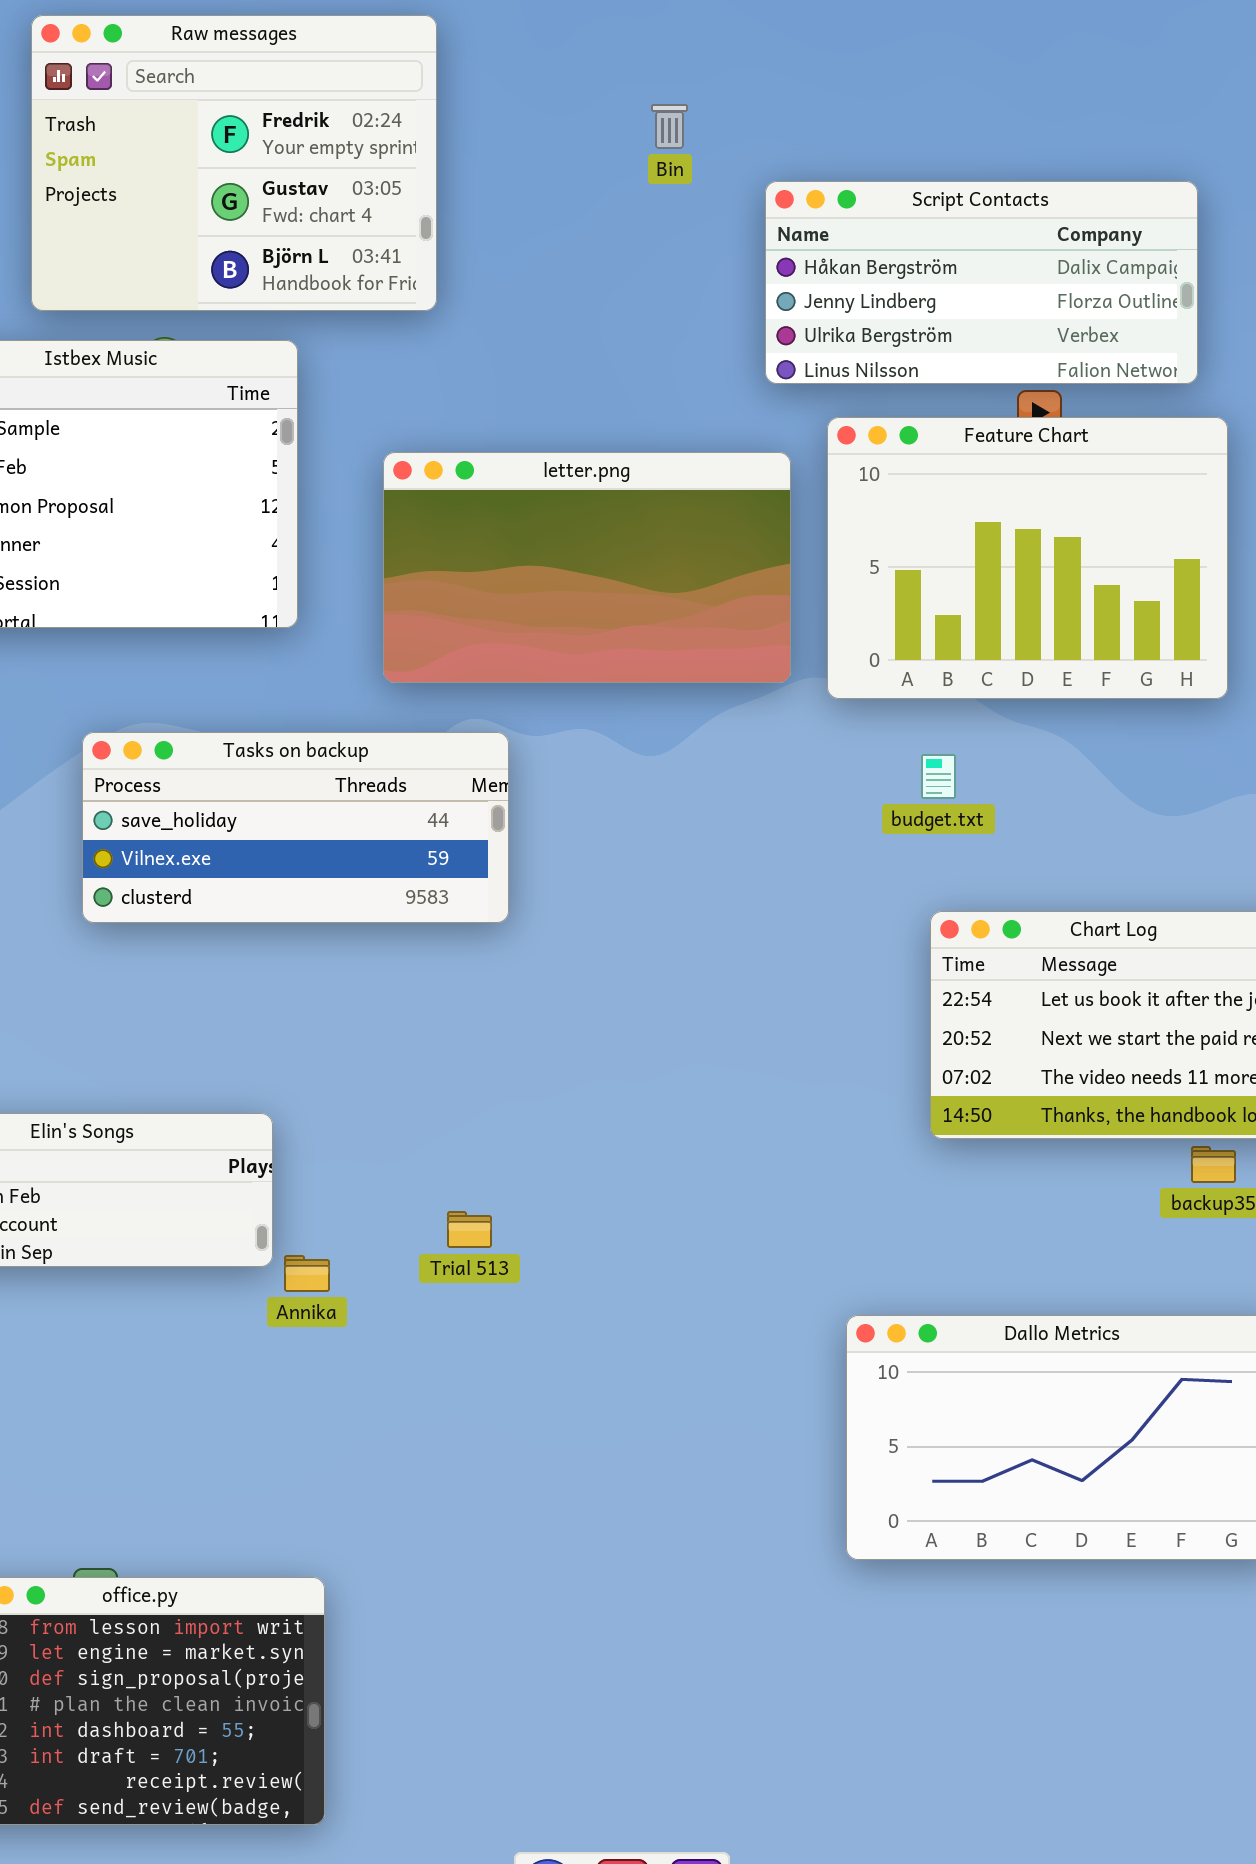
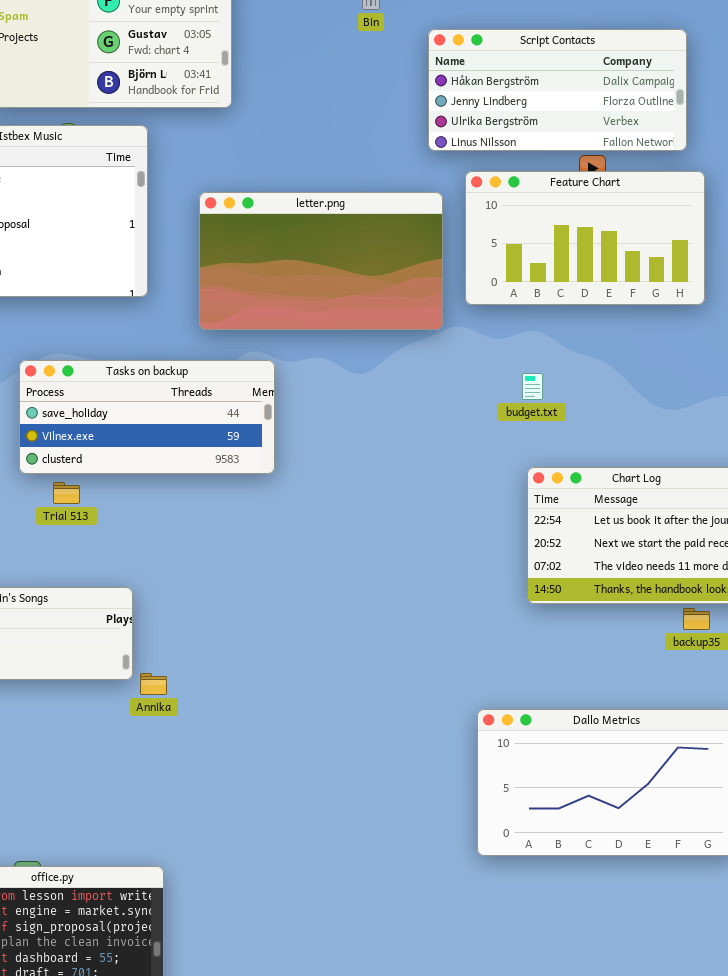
Feature Chart: [827,417,1228,699] -> [465,171,705,305], resized
Trial 513: [447,1211,492,1248] -> [53,482,80,504], moved

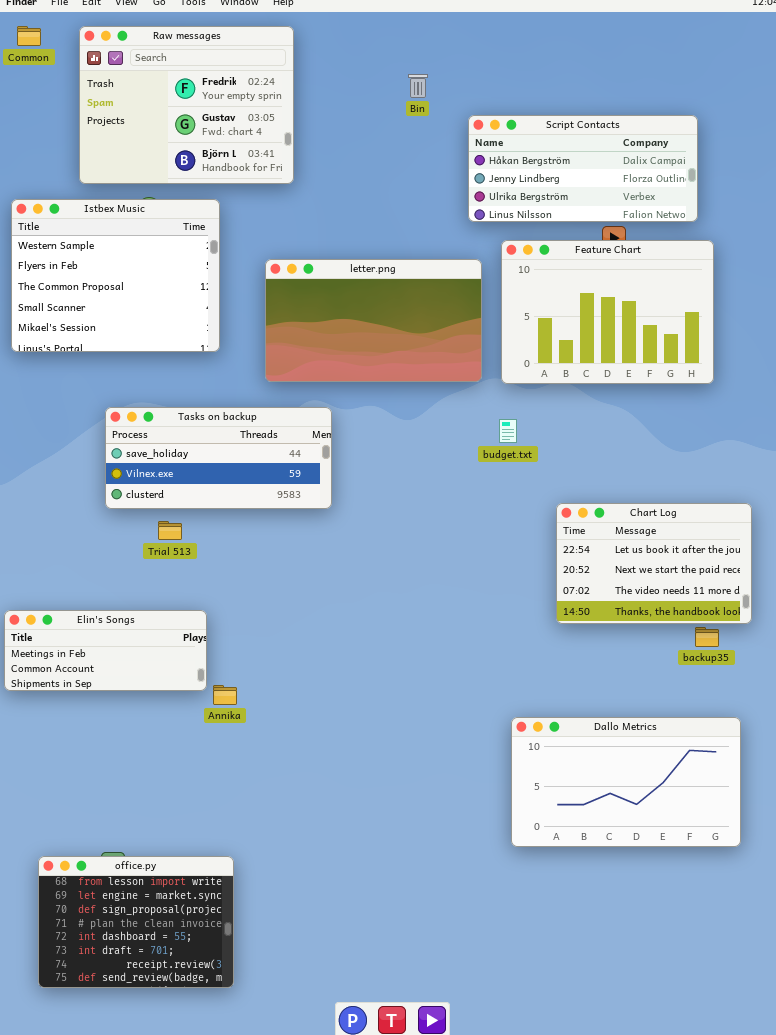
Feature Chart: [465,171,705,305] -> [501,240,714,384], resized
budget.txt: [522,373,543,400] -> [499,419,517,443], moved
Trial 513: [53,482,80,504] -> [158,521,182,540], moved

